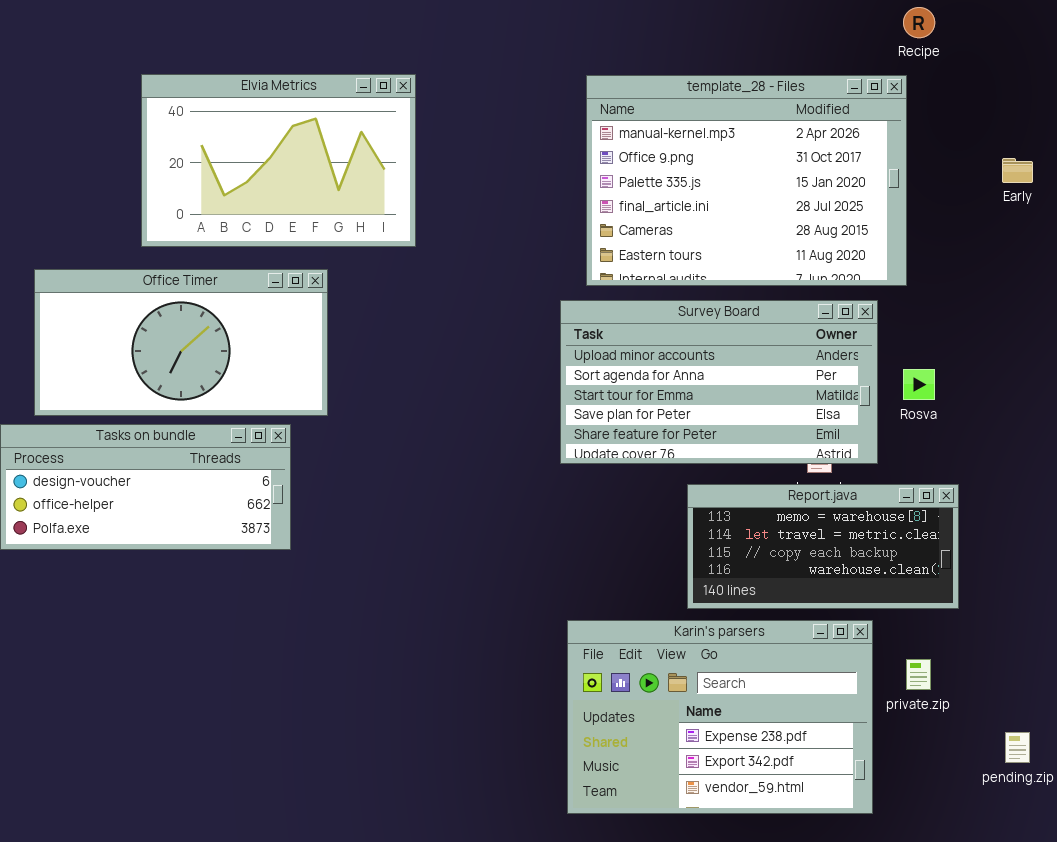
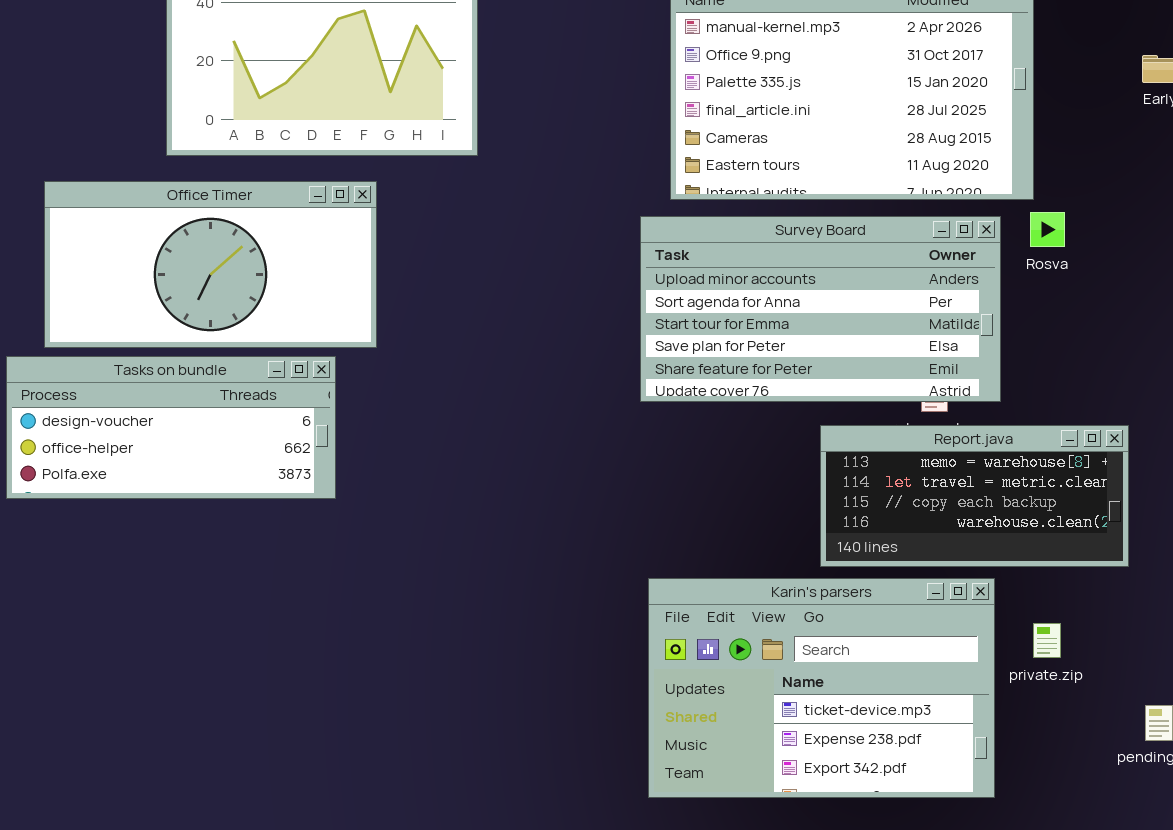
Rosva: [903,369,935,400] -> [1030,212,1065,247], moved
Report.java: [687,484,959,609] -> [820,425,1129,567], moved
Karin's parsers: [567,620,873,814] -> [648,578,995,798], scrolled up 1 row

